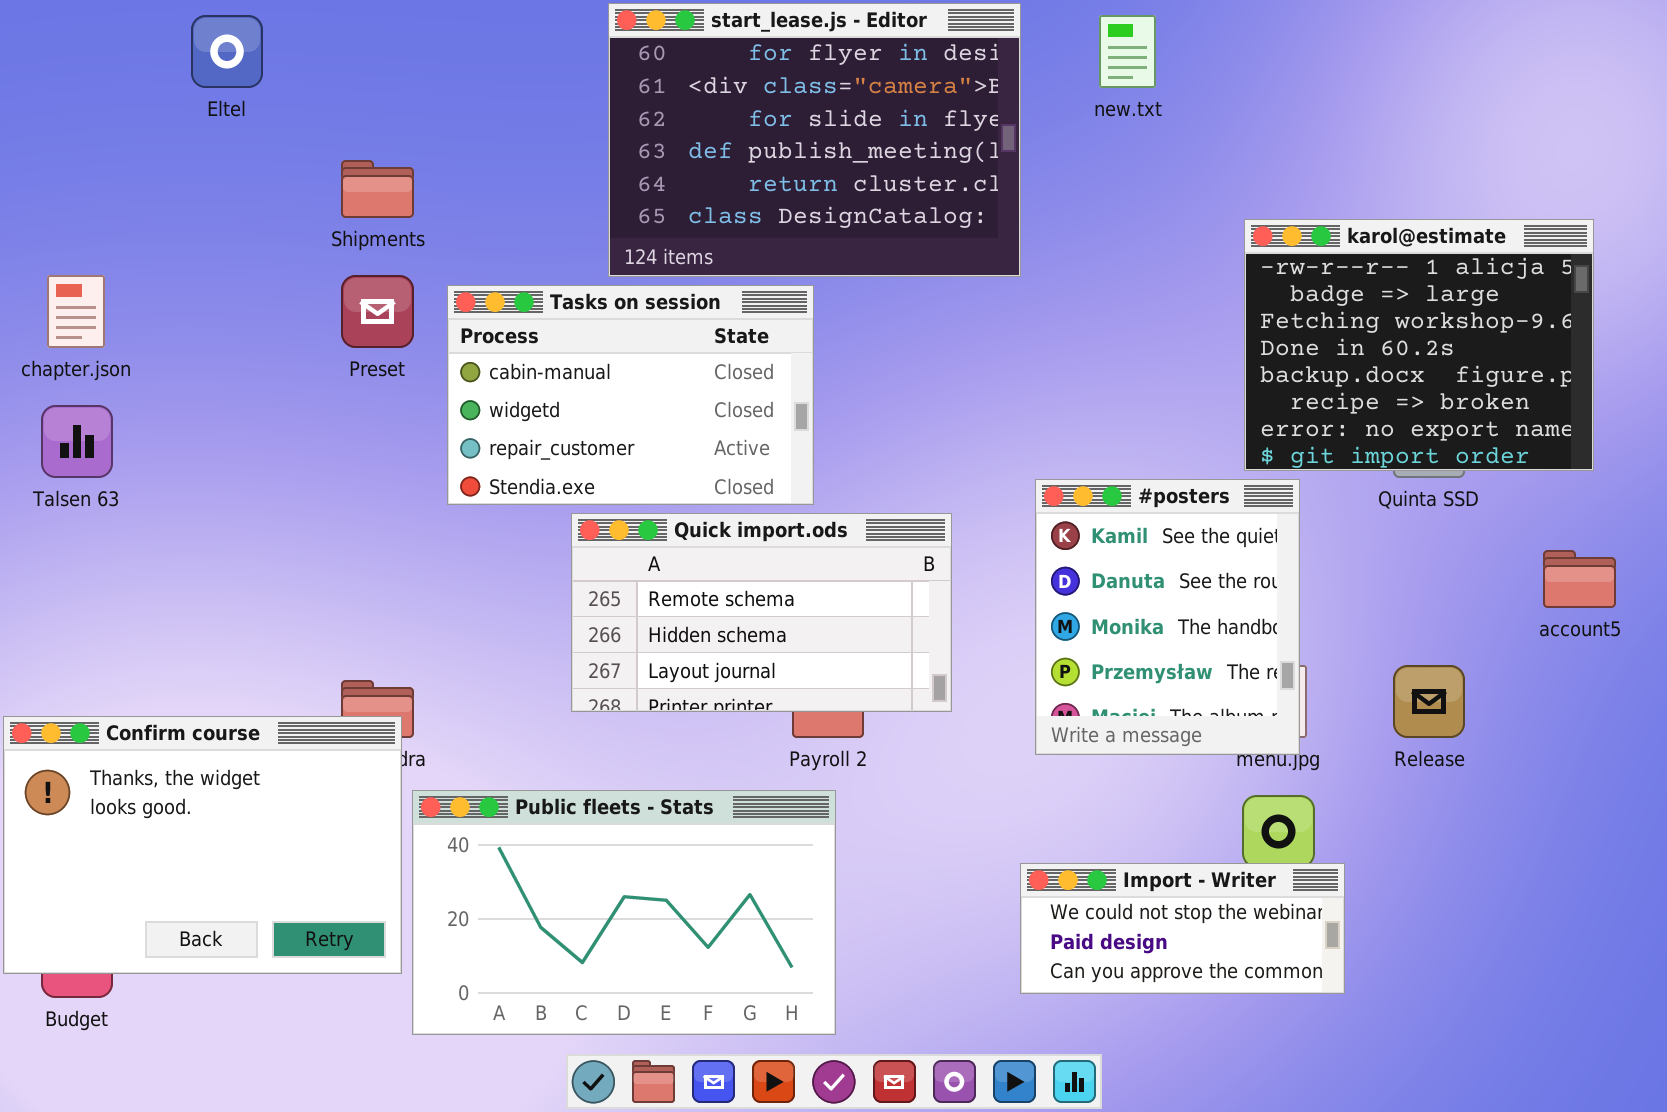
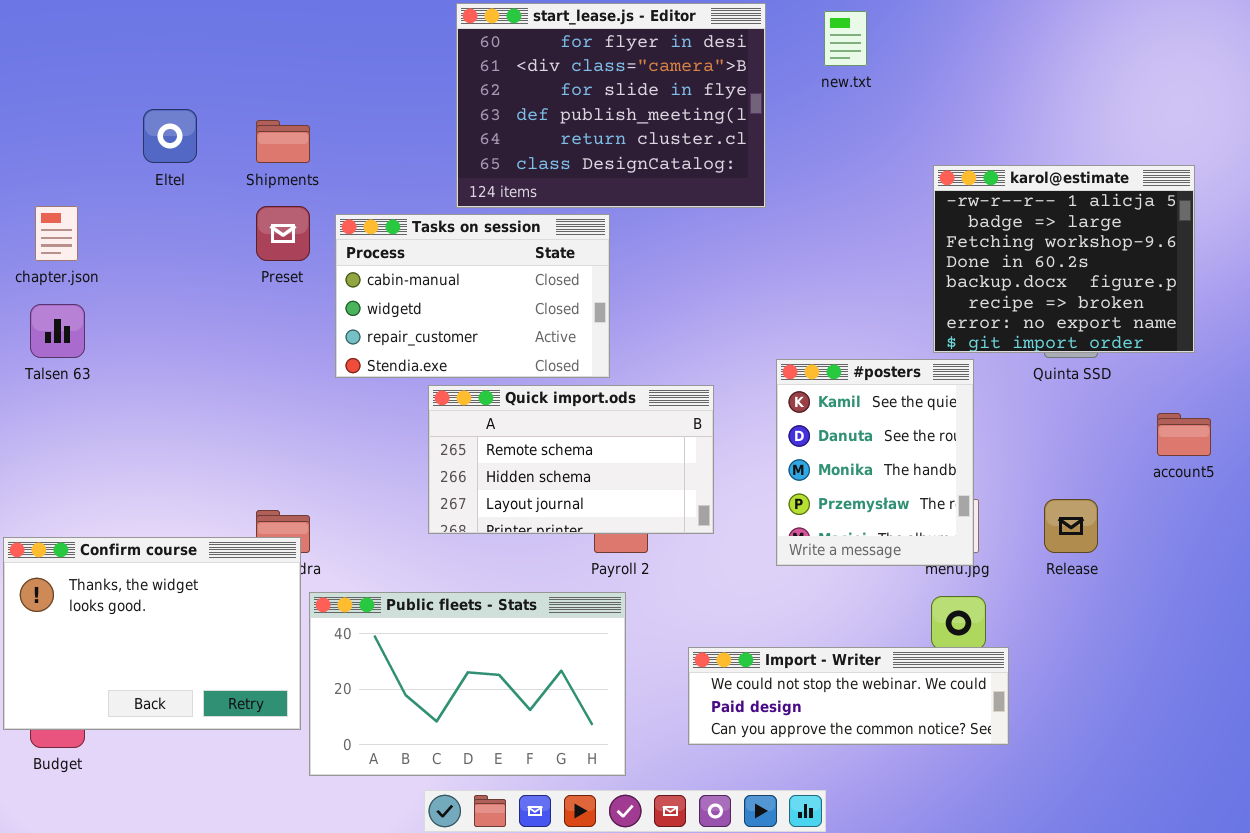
Eltel: [191,15,263,88] -> [143,109,197,163], moved
Import - Writer: [1020,863,1345,994] -> [688,647,1009,745], resized

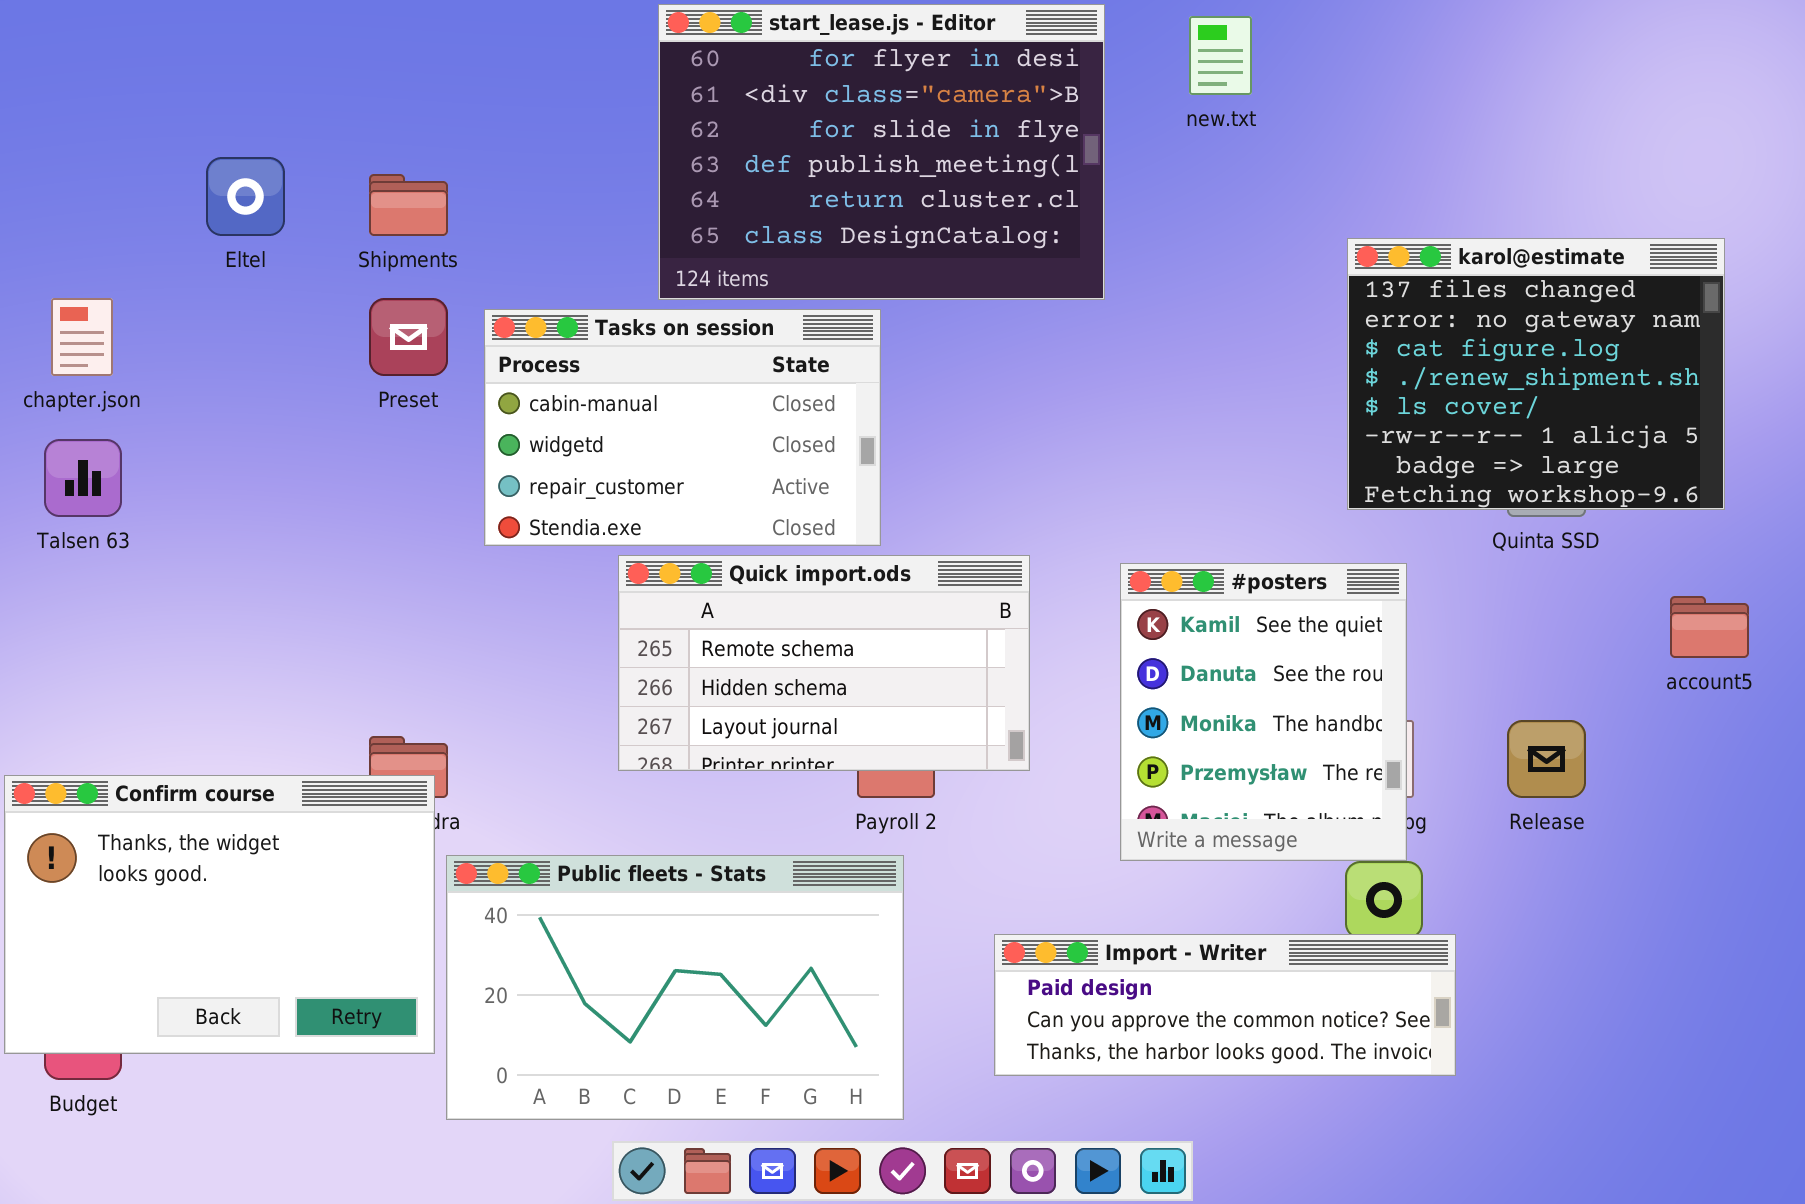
karol@estimate: [933,165,1195,353] -> [1347,238,1725,510], scrolled up 5 rows
#posters: [776,359,974,566] -> [1120,563,1407,861], moved
Import - Writer: [688,647,1009,745] -> [994,934,1456,1076], scrolled down 1 row

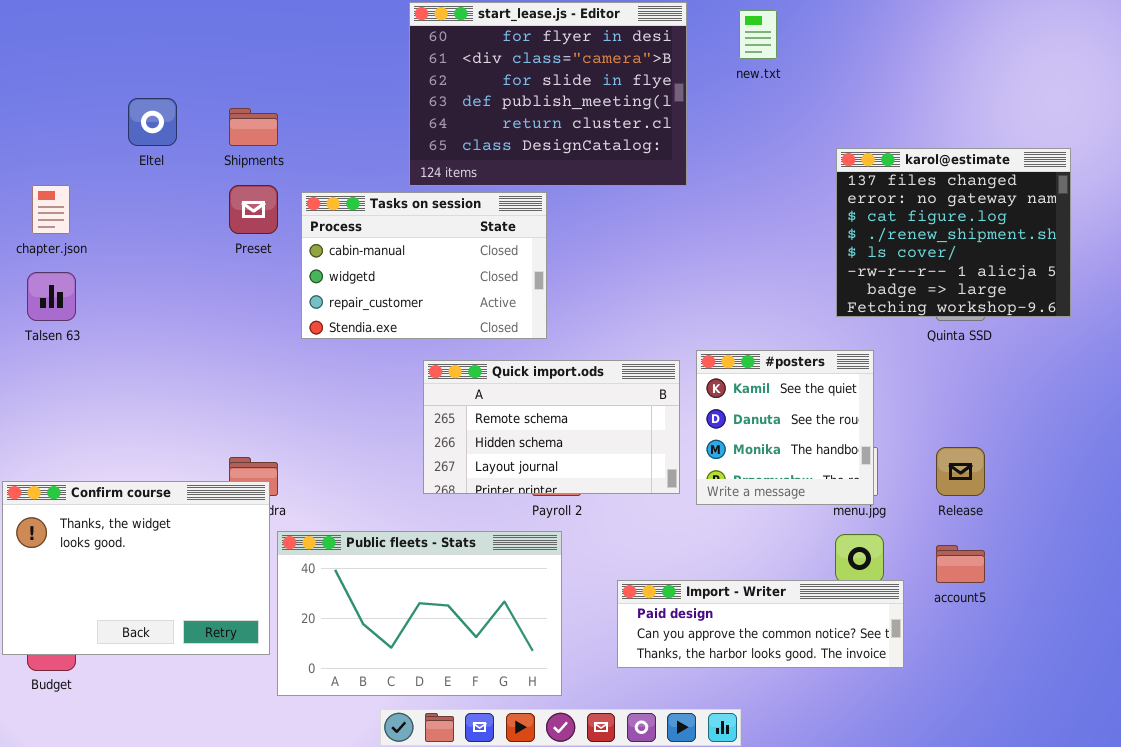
Quick import.ods: [618,555,1030,771] -> [423,360,680,494], moved
#posters: [1120,563,1407,861] -> [696,350,874,505], resized
account5: [1670,596,1749,658] -> [936,545,985,583], moved

